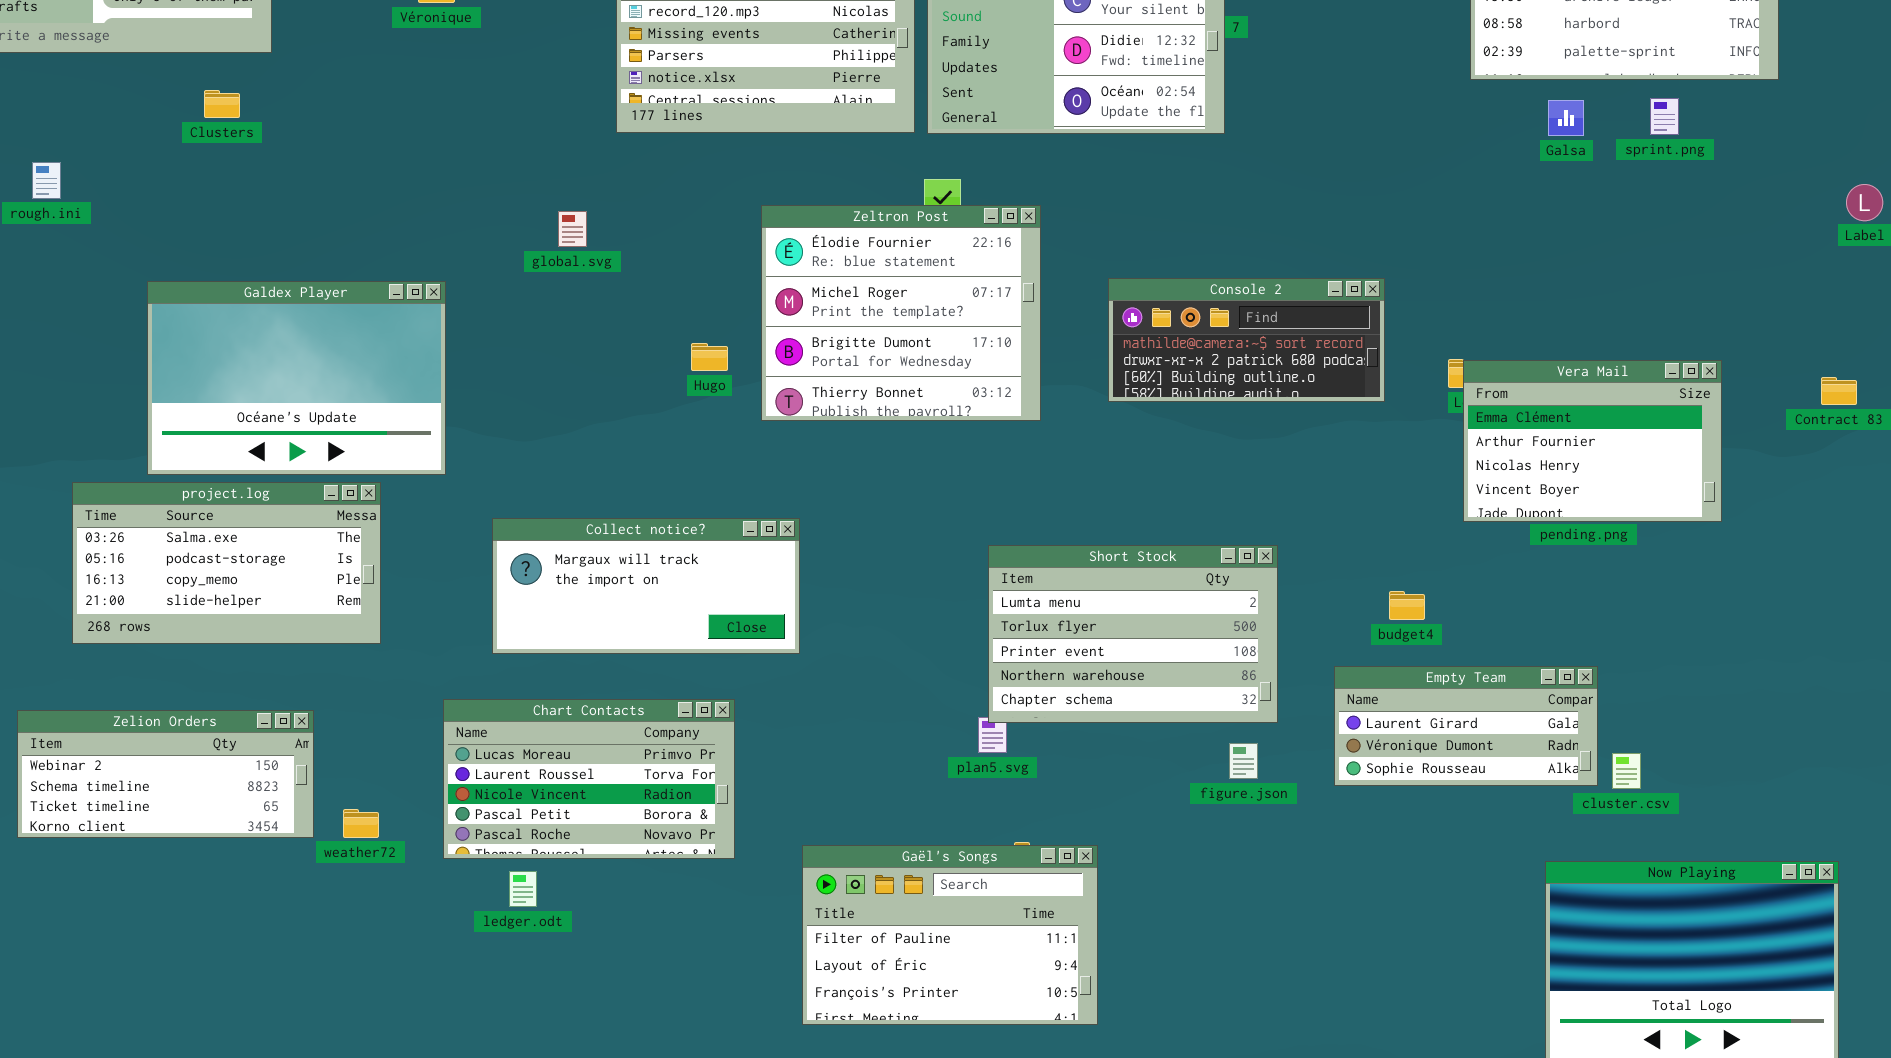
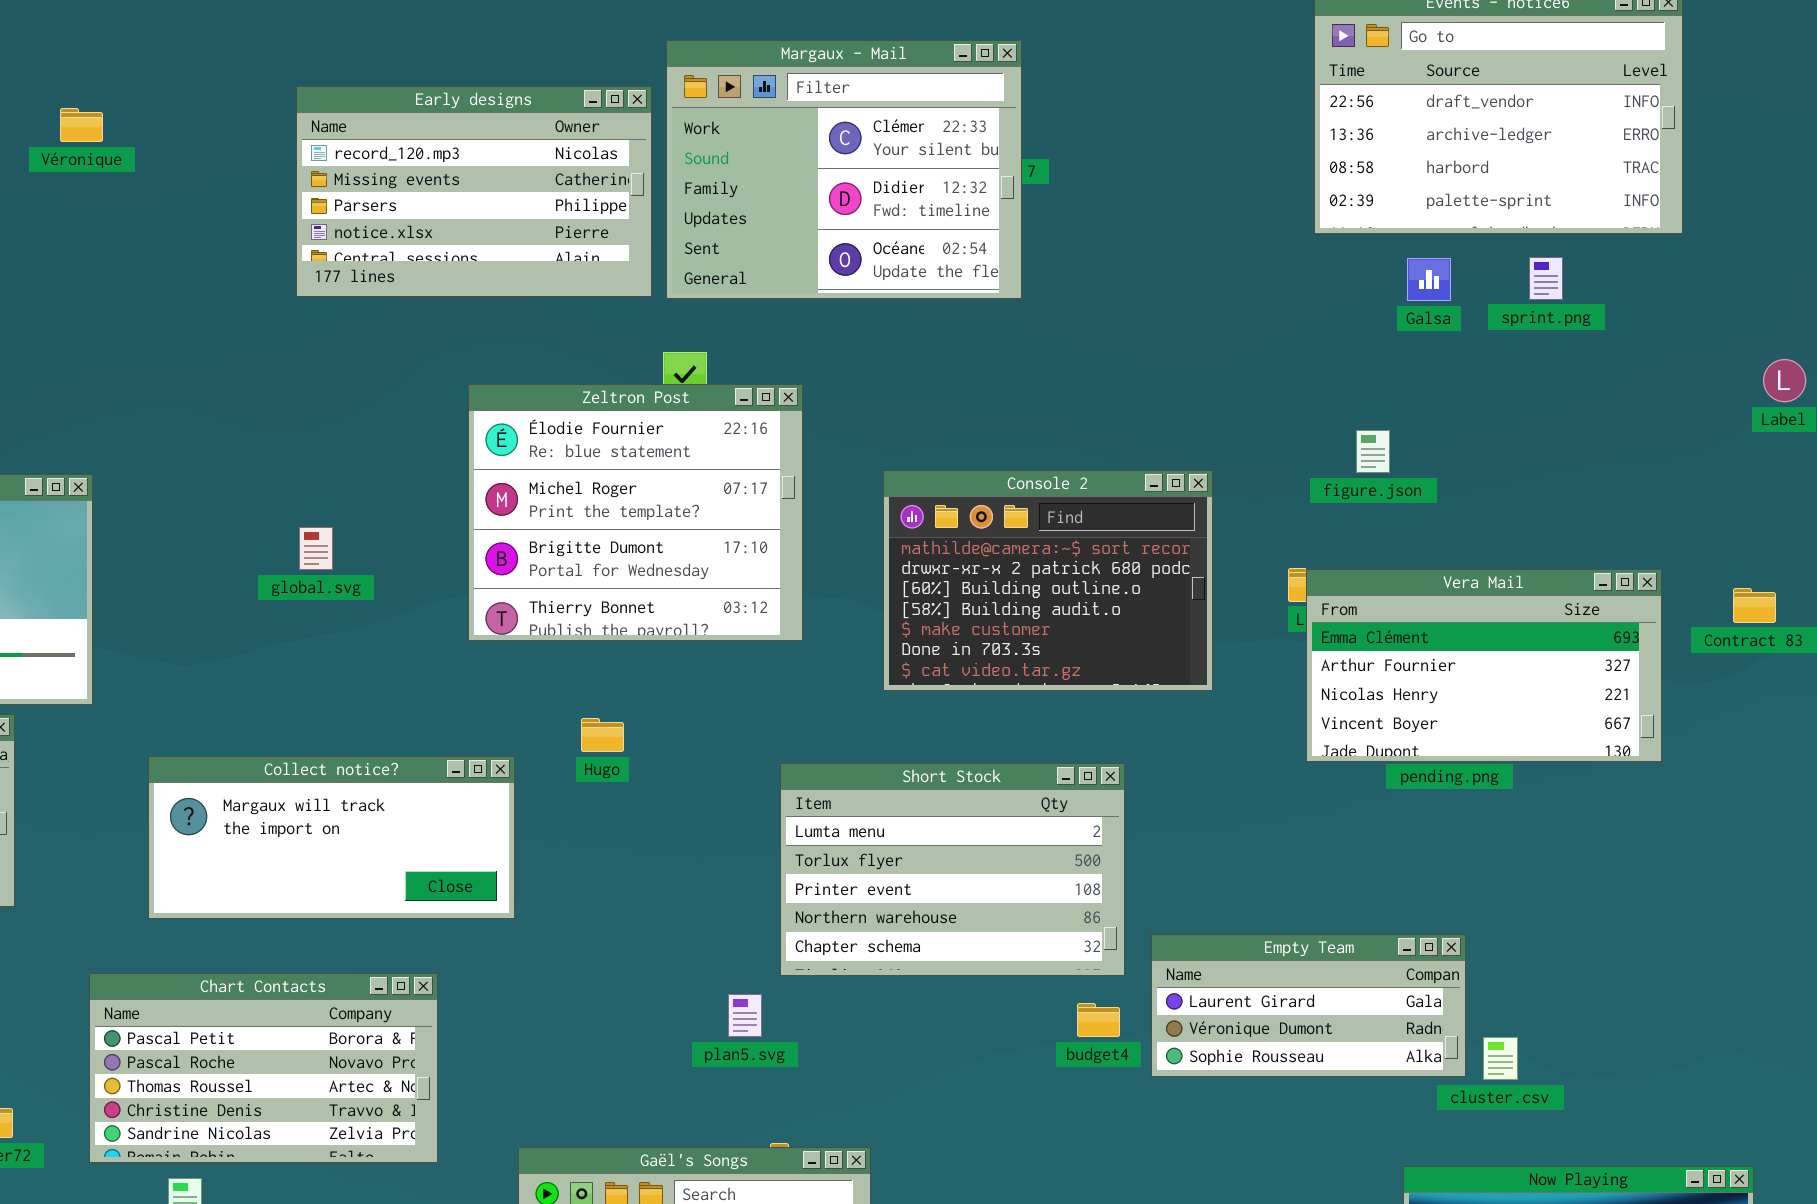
global.svg: [558,211,587,247] -> [299,527,333,570], moved
Console 2: [1108,278,1385,402] -> [883,470,1213,691], resized
Hugo: [691,343,728,371] -> [581,718,624,752], moved
Vera Mail: [1463,360,1722,522] -> [1306,569,1662,762], resized
Short Stock: [988,545,1278,723] -> [780,763,1125,976], moved
budget4: [1389,591,1425,620] -> [1077,1003,1120,1037], moved
Chart Contacts: [443,699,735,859] -> [89,973,438,1163], scrolled down 3 rows
figure.json: [1229,743,1258,779] -> [1356,430,1390,473], moved

